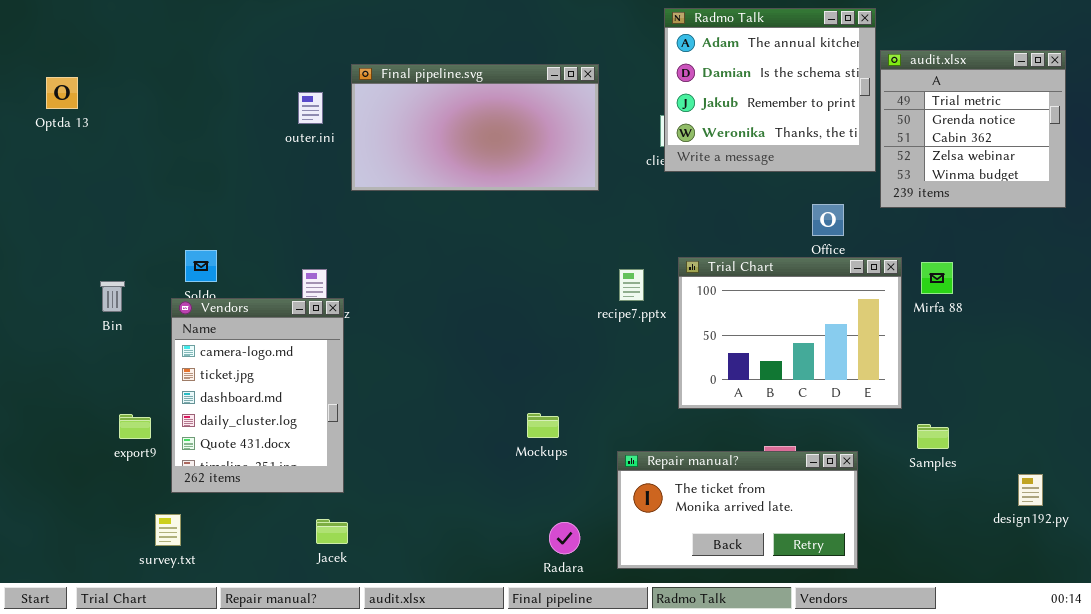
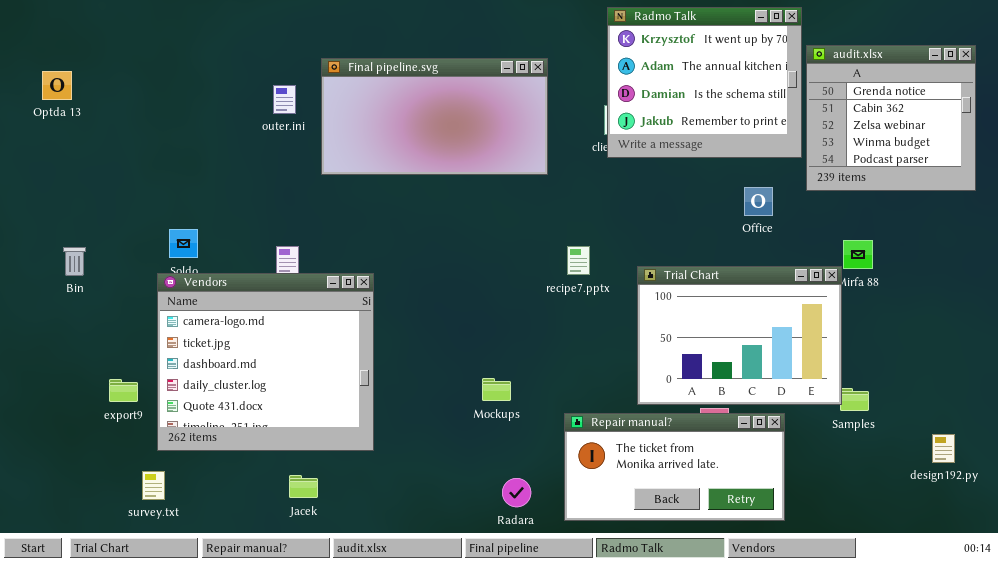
Radmo Talk: [664,8,876,172] -> [607,7,802,158], scrolled up 1 row
audit.xlsx: [880,50,1066,208] -> [806,45,976,191], scrolled down 1 row
Trial Chart: [678,257,902,409] -> [637,266,842,405], moved
Bin: [100,281,125,312] -> [63,247,86,276], moved
Vendors: [171,298,344,493] -> [157,273,374,451], resized

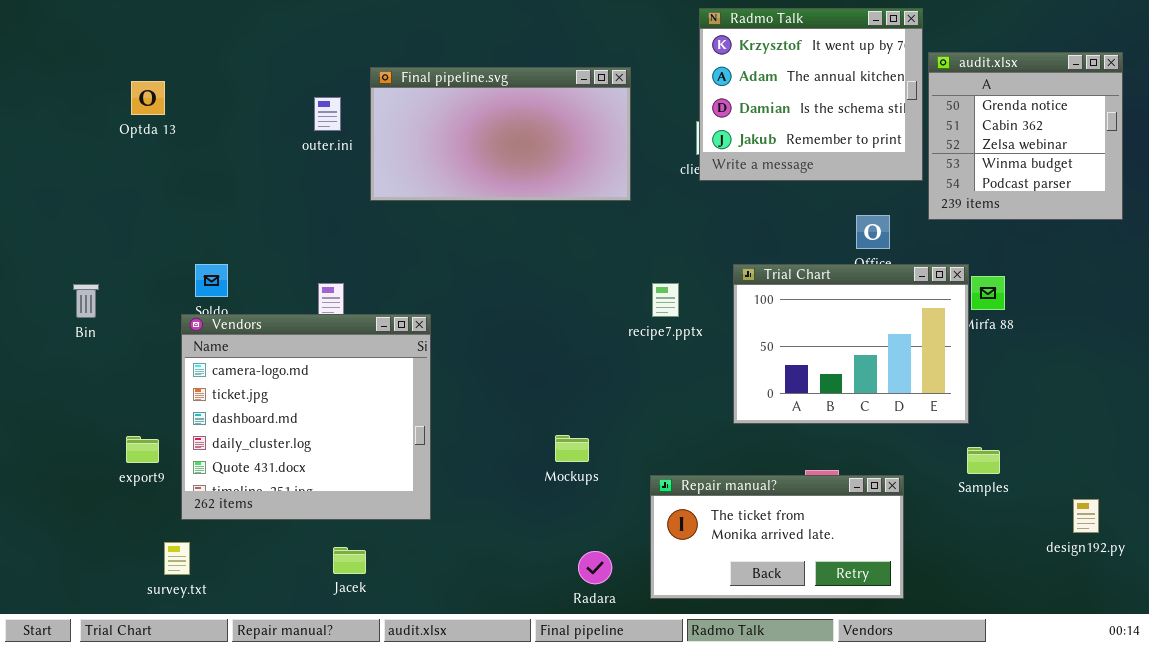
Optda 13: [42,71,72,100] -> [131,81,165,115], moved
Trial Chart: [637,266,842,405] -> [733,264,969,424], moved

